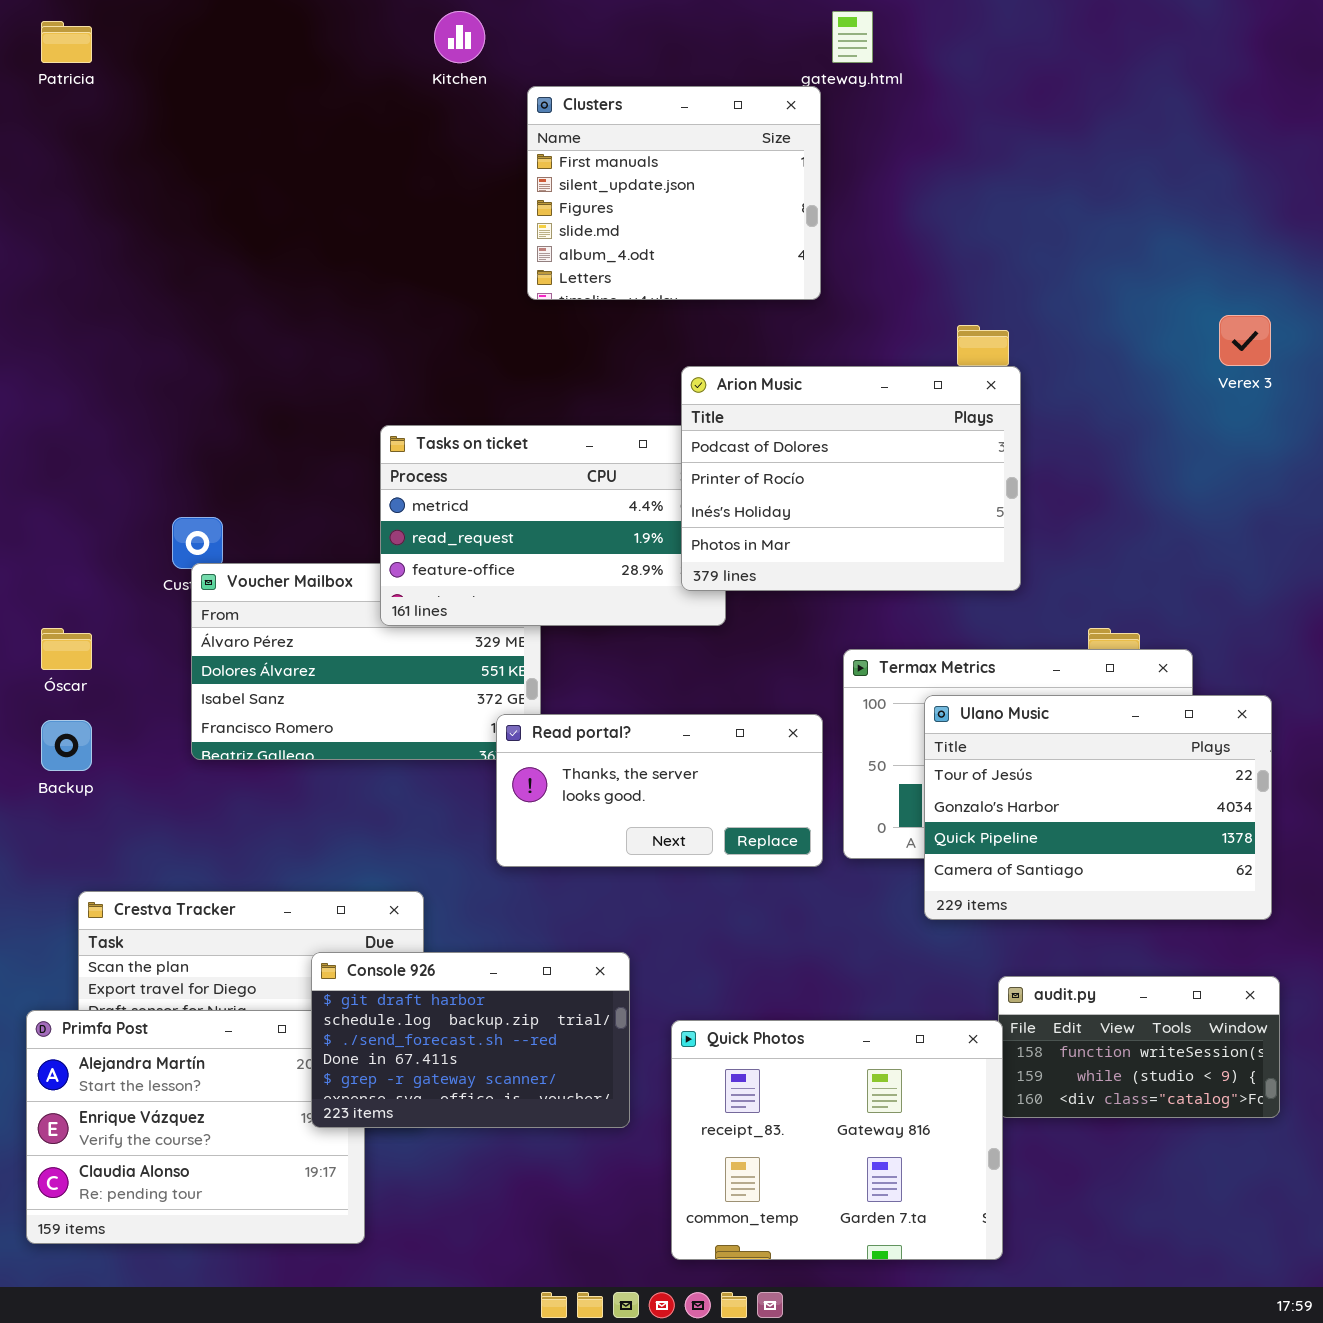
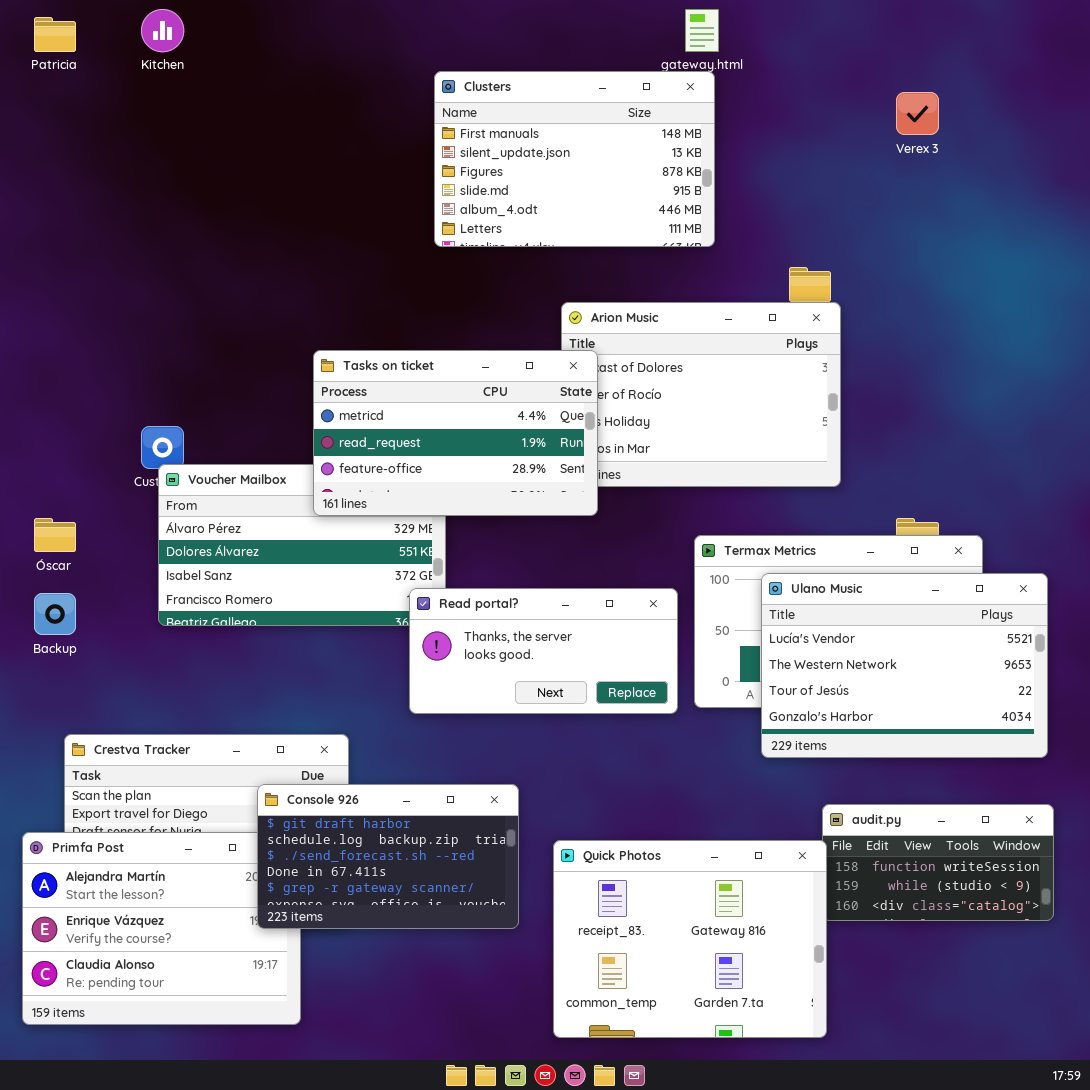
Kitchen: [434,11,485,63] -> [141,9,184,52], moved
Clusters: [527,86,821,300] -> [434,71,715,247], resized
Verex 3: [1219,315,1271,366] -> [896,92,939,135], moved
Tasks on ticket: [380,425,726,626] -> [313,350,598,516], raised
Ulano Music: [924,695,1272,920] -> [761,573,1048,758], scrolled up 2 rows

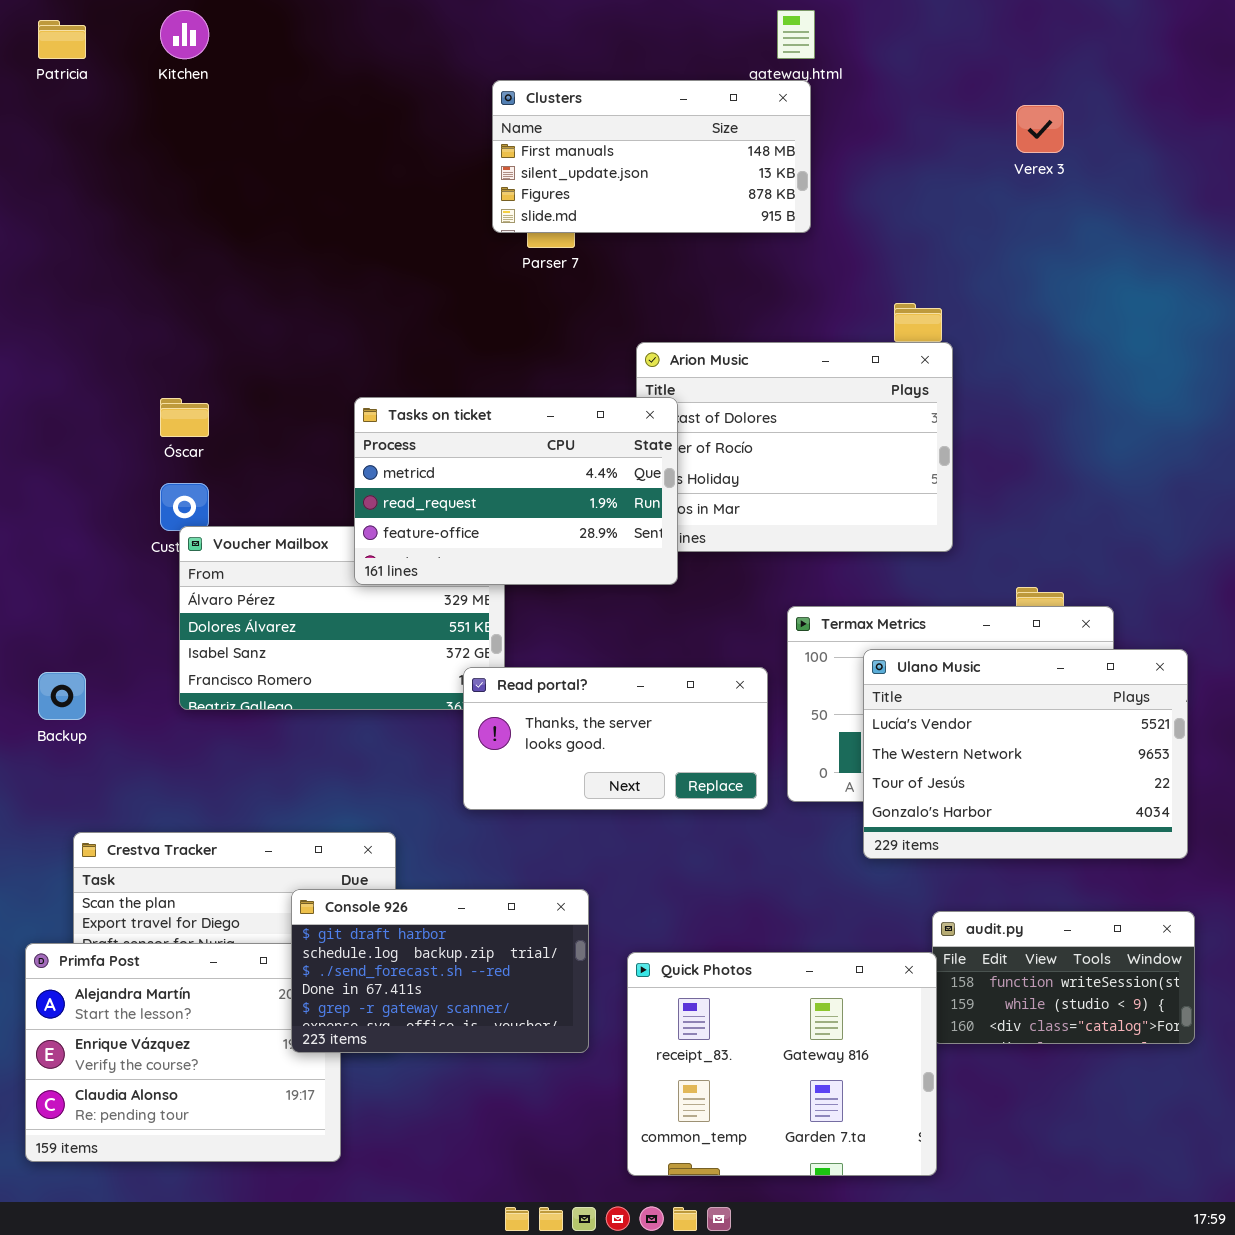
Clusters: [434,71,715,247] -> [492,80,811,233], resized
Óscar: [34,518,76,552] -> [160,398,209,437], moved

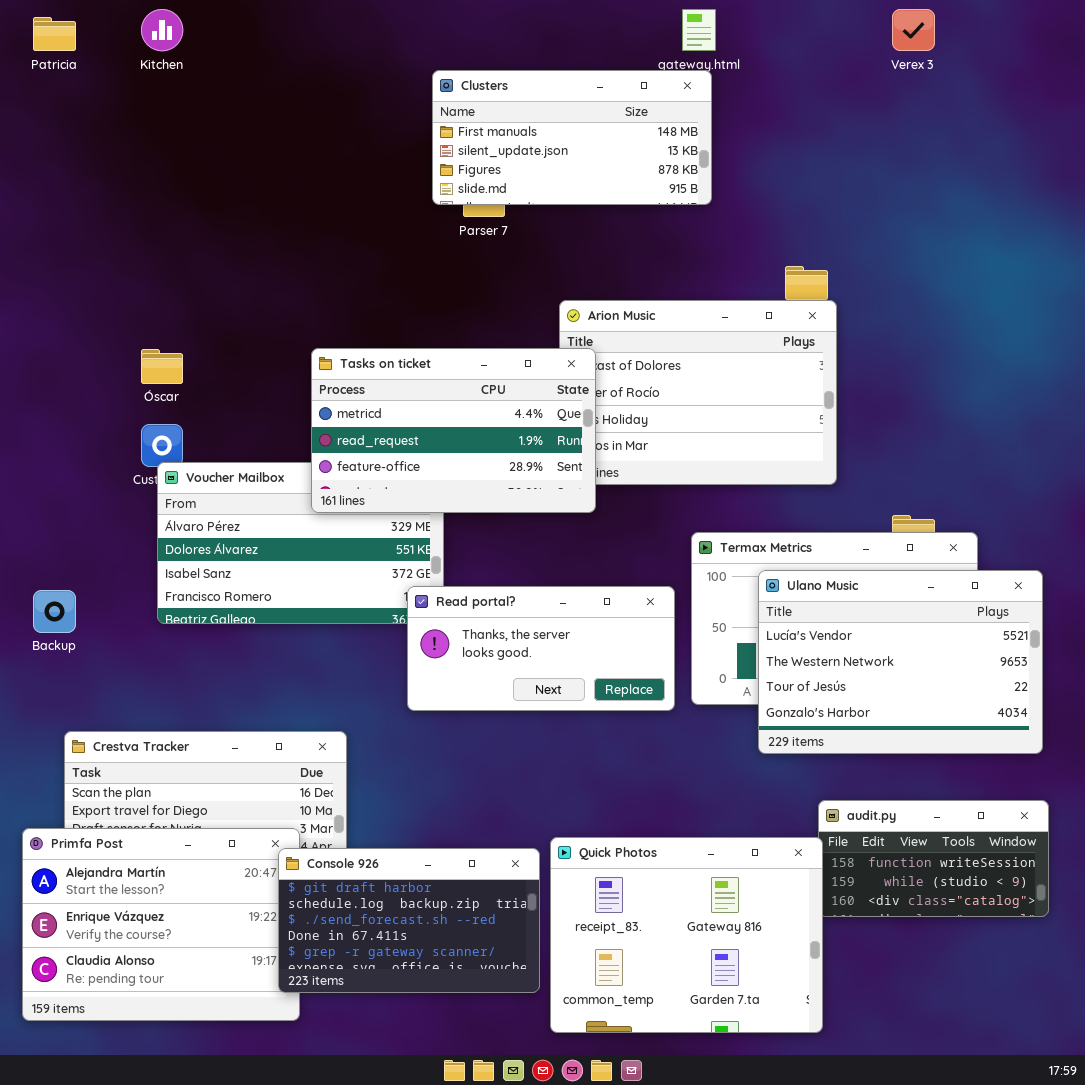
Verex 3: [1016,105,1064,153] -> [892,9,935,51], moved
Console 926: [291,889,589,1053] -> [278,848,540,993], moved

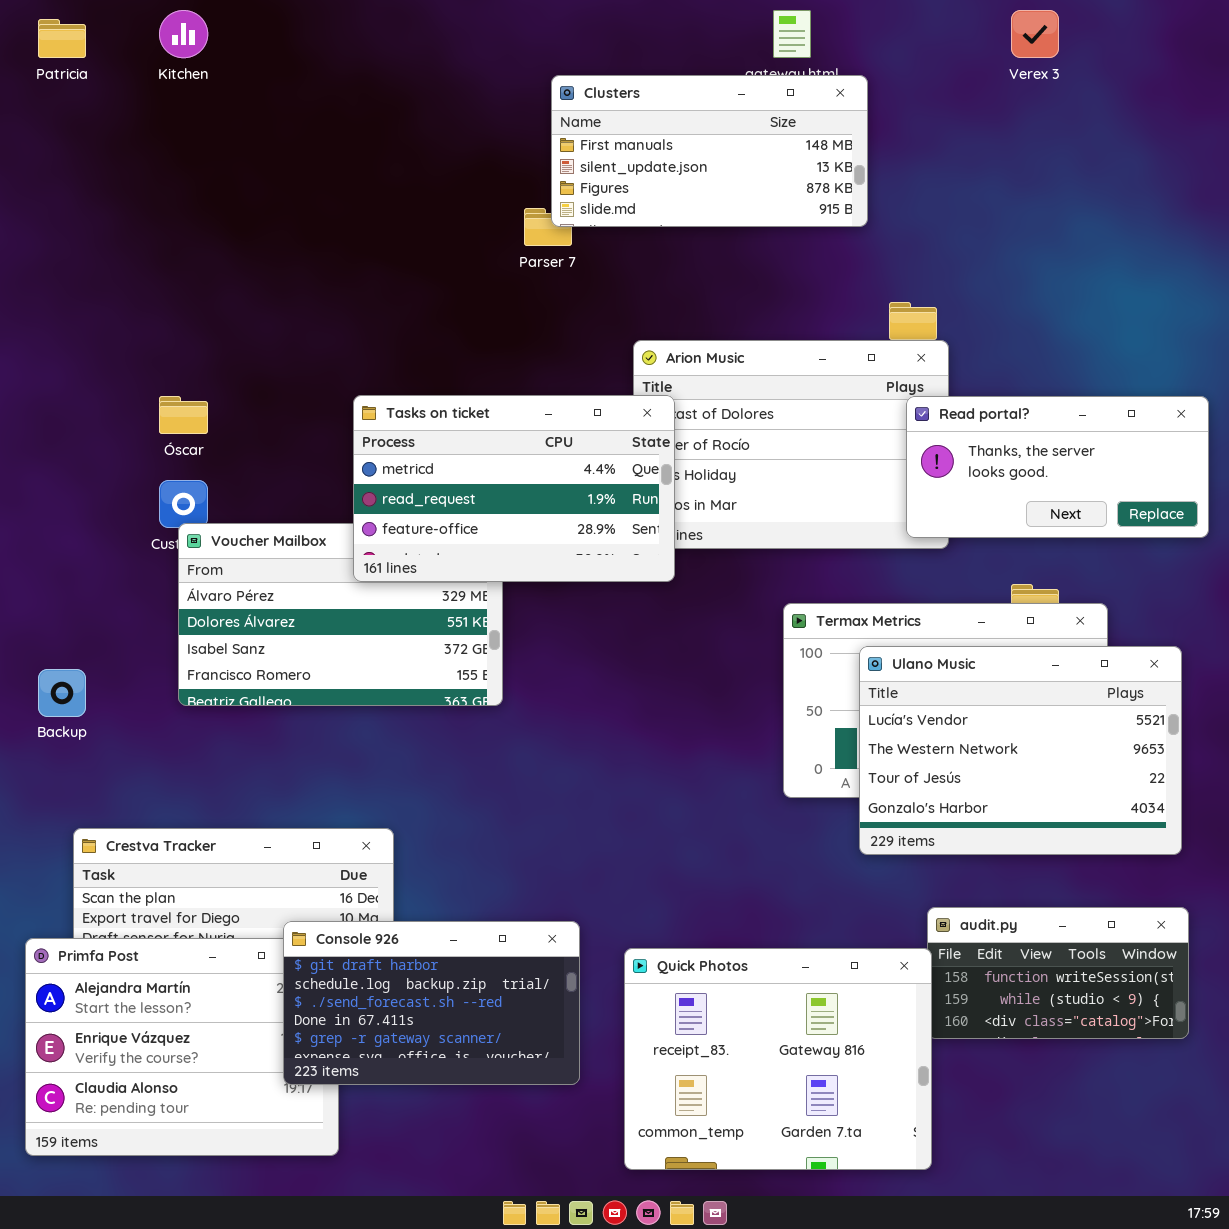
Clusters: [432,70,712,205] -> [551,75,868,227], moved
Read portal?: [407,586,675,711] -> [906,396,1209,538], moved
Console 926: [278,848,540,993] -> [283,921,580,1085], moved

